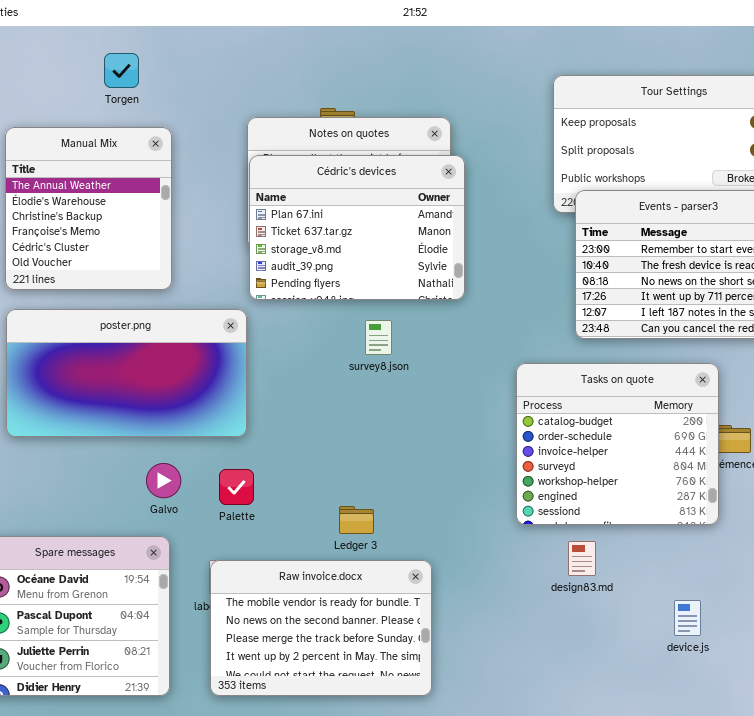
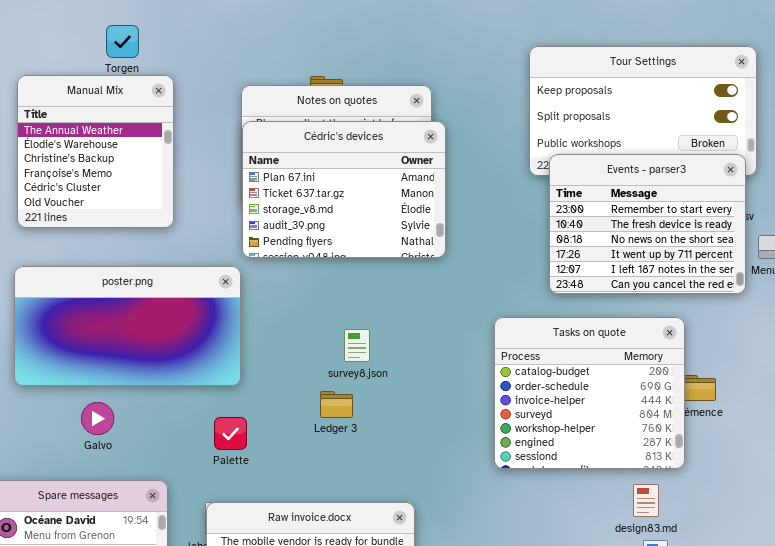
Manual Mix: [5,127,172,290] -> [17,75,174,228], moved
survey8.json: [365,320,392,355] -> [344,329,370,362], moved
Galvo: [146,463,181,498] -> [81,402,114,435], moved
Ledger 3: [339,506,374,534] -> [320,391,353,418], moved
design83.md: [568,541,596,576] -> [633,484,659,517], moved

